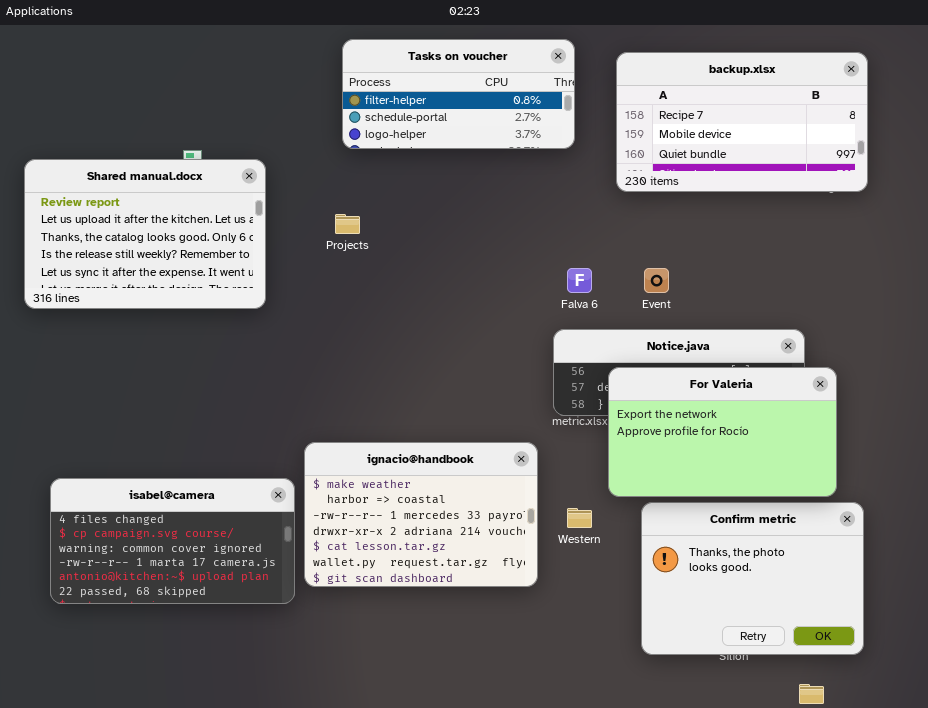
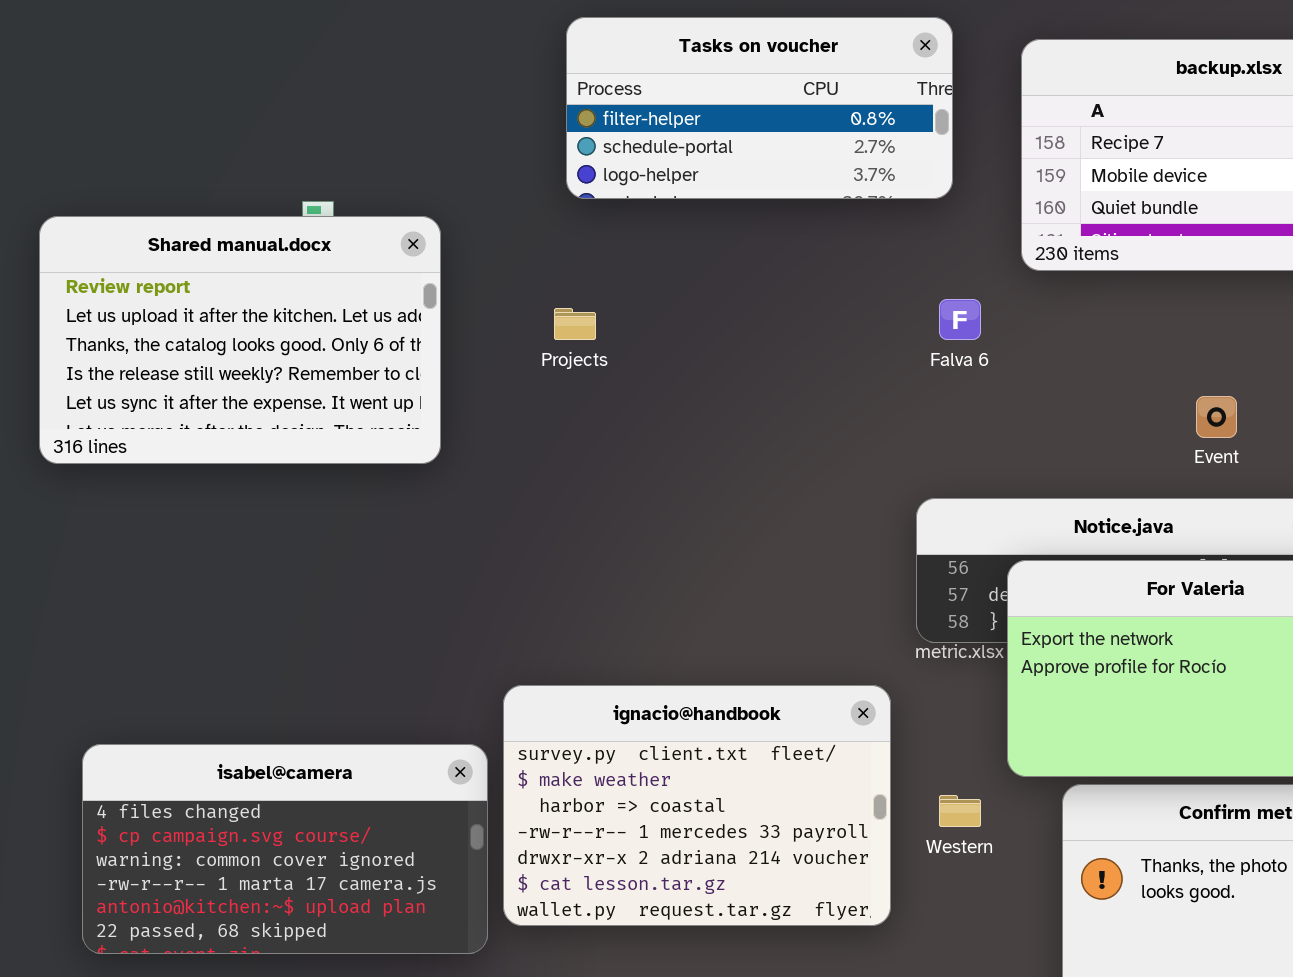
Falva 6: [567,268,592,293] -> [939,299,981,340], moved
Event: [644,268,669,293] -> [1196,396,1237,438], moved
ignacio@handbook: [304,442,538,587] -> [503,685,891,926], scrolled up 1 row

